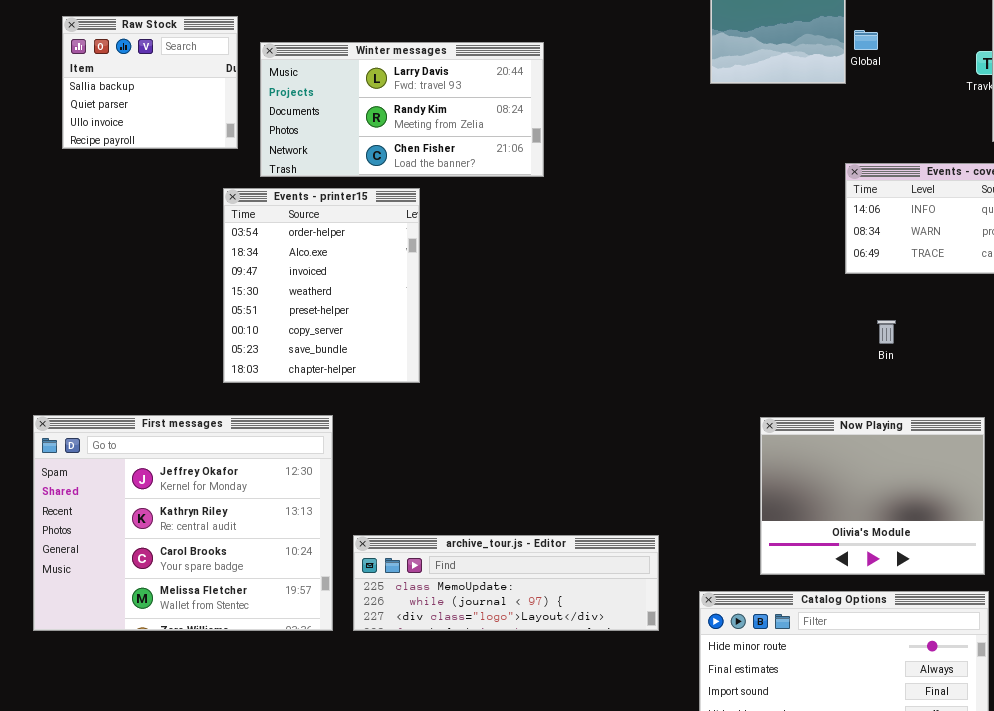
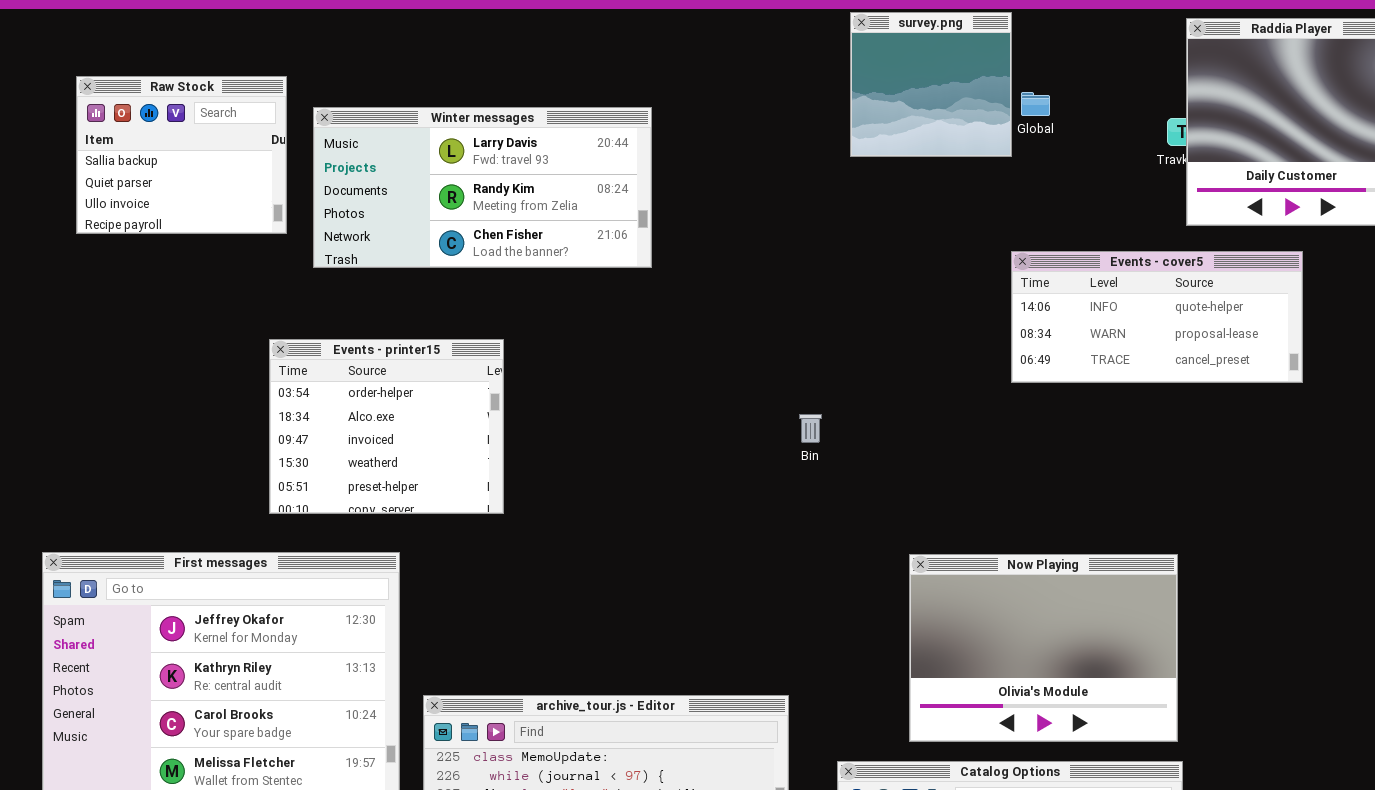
Events - printer15: [223,188,420,383] -> [269,339,504,514], resized
Bin: [877,320,896,344] -> [799,414,822,443], moved

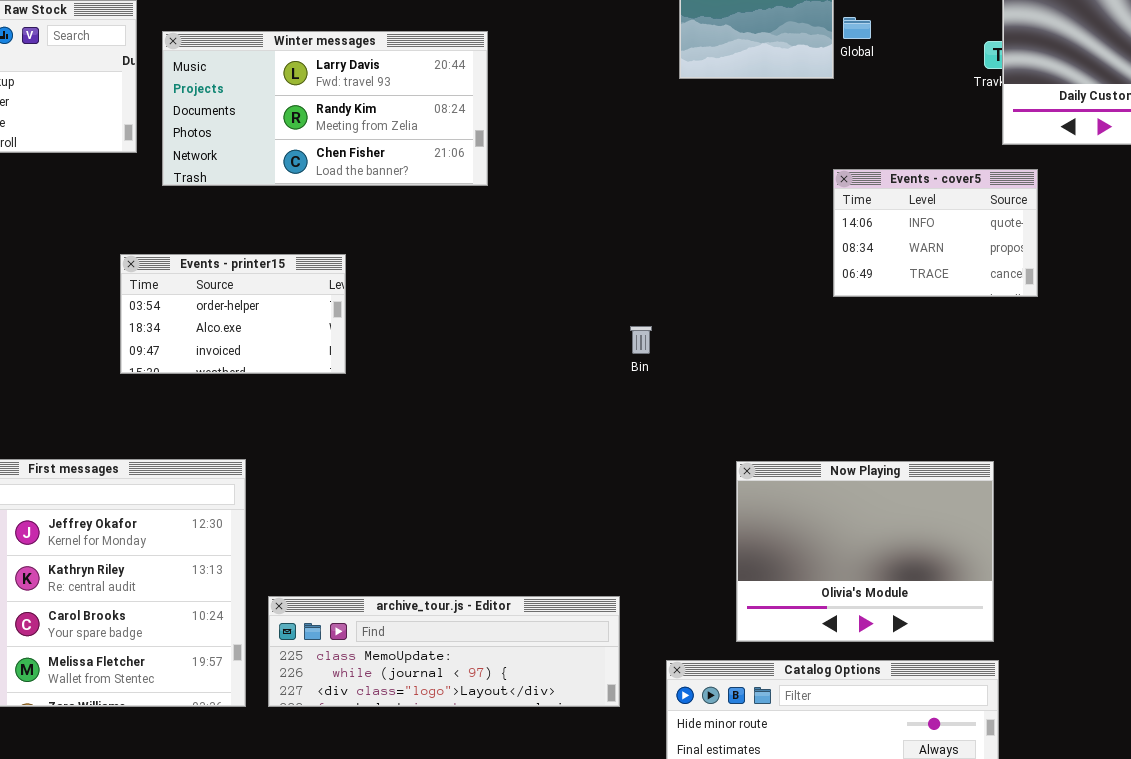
Events - cover5: [1011,251,1303,383] -> [833,169,1038,297], resized
Events - printer15: [269,339,504,514] -> [120,254,346,374], resized

